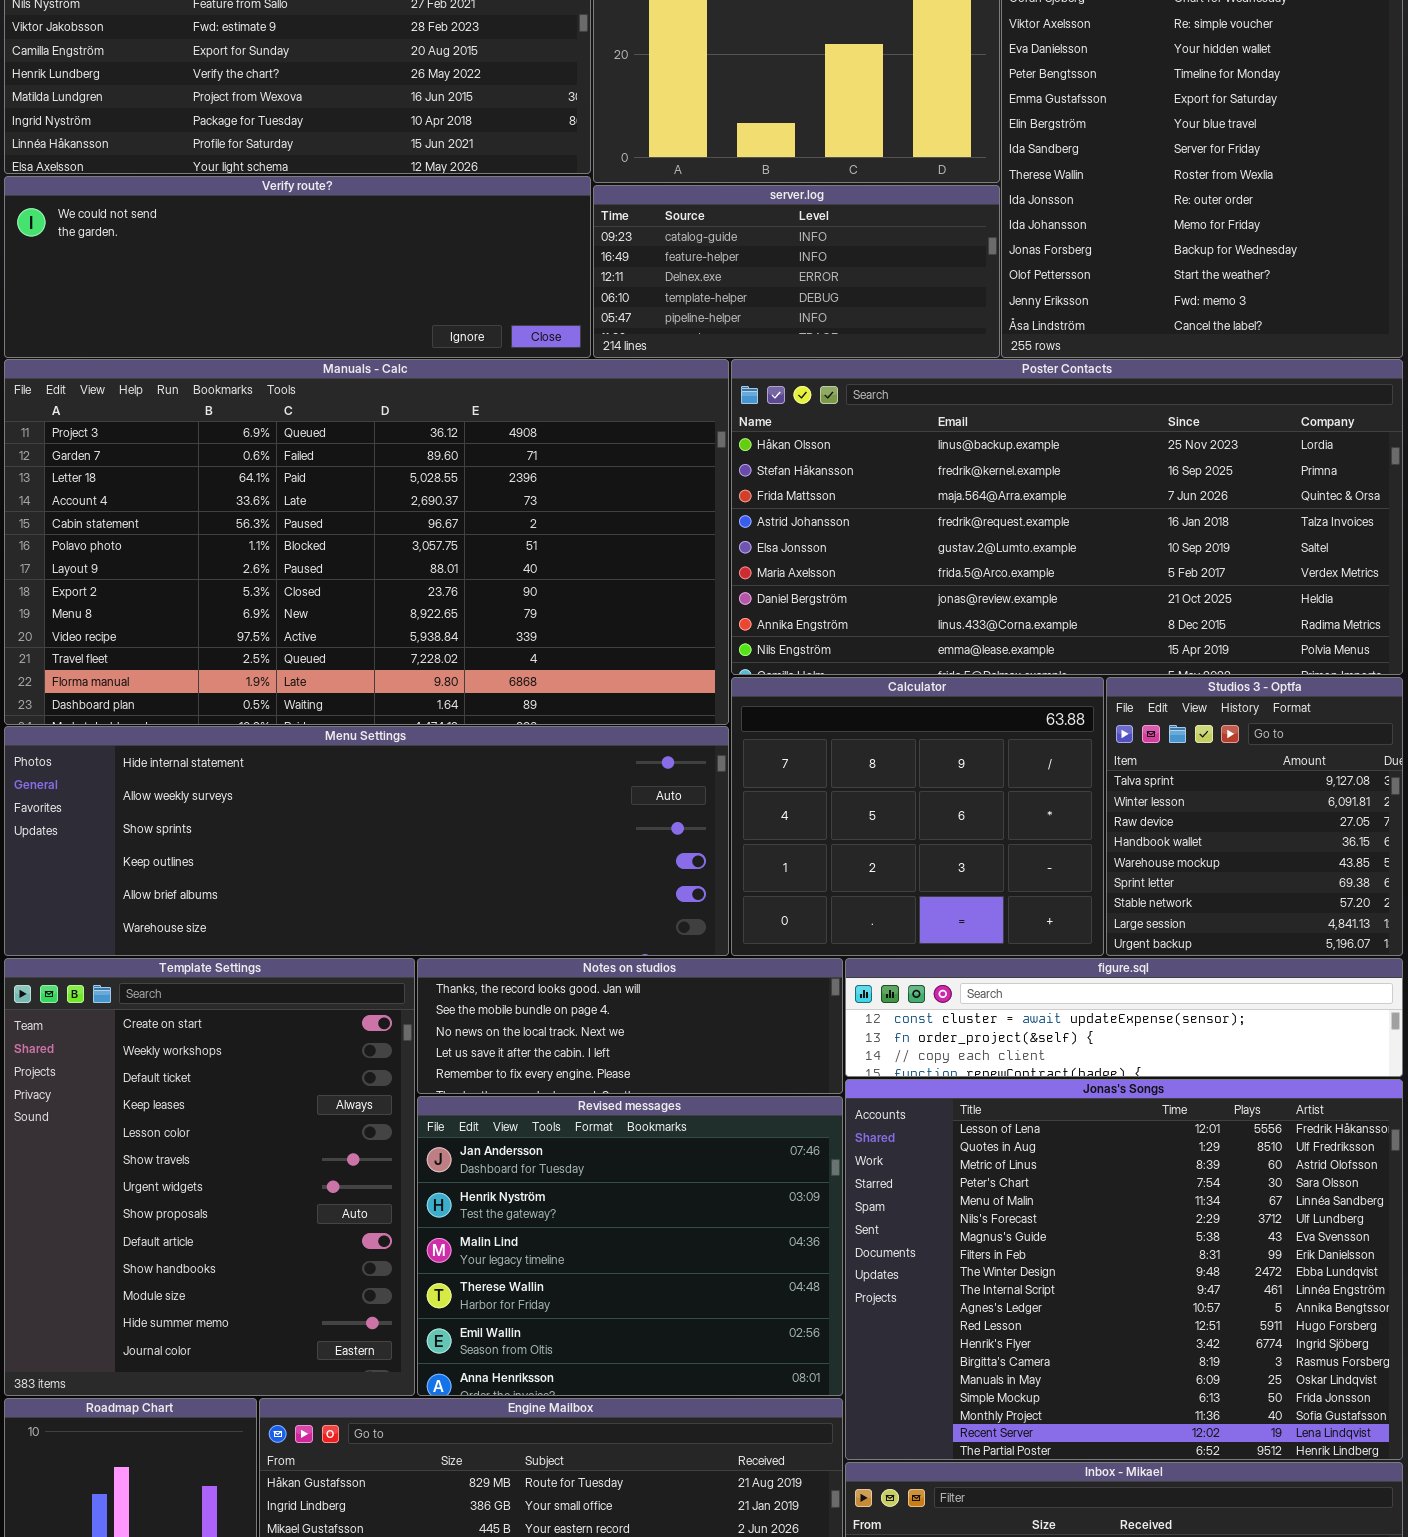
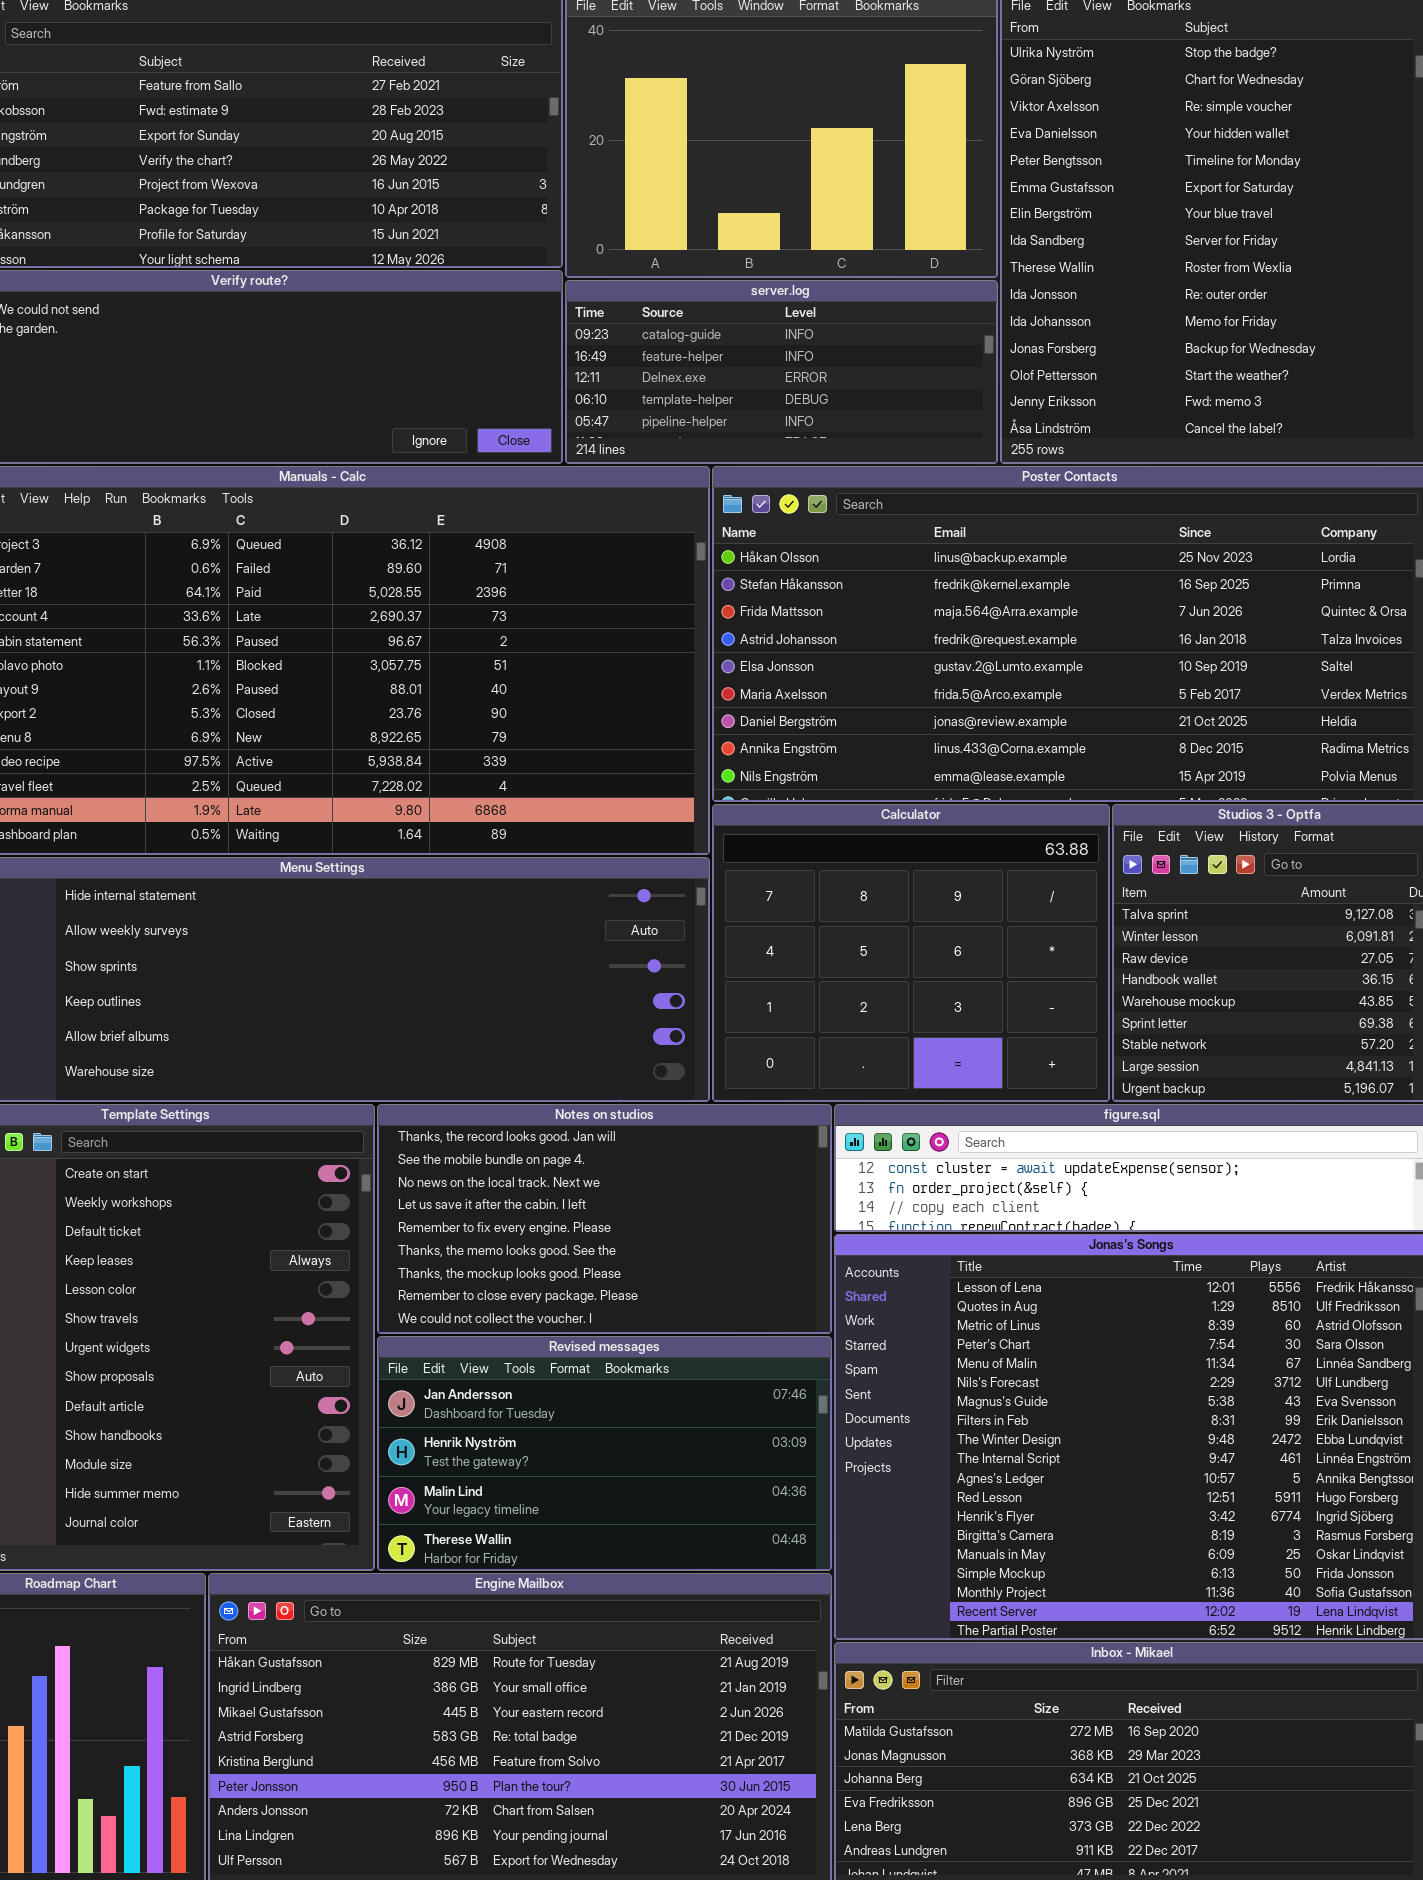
Notes on studios: [417,958,843,1094] -> [377,1104,832,1334], resized
Revised messages: [417,1096,843,1396] -> [377,1336,832,1571], resized

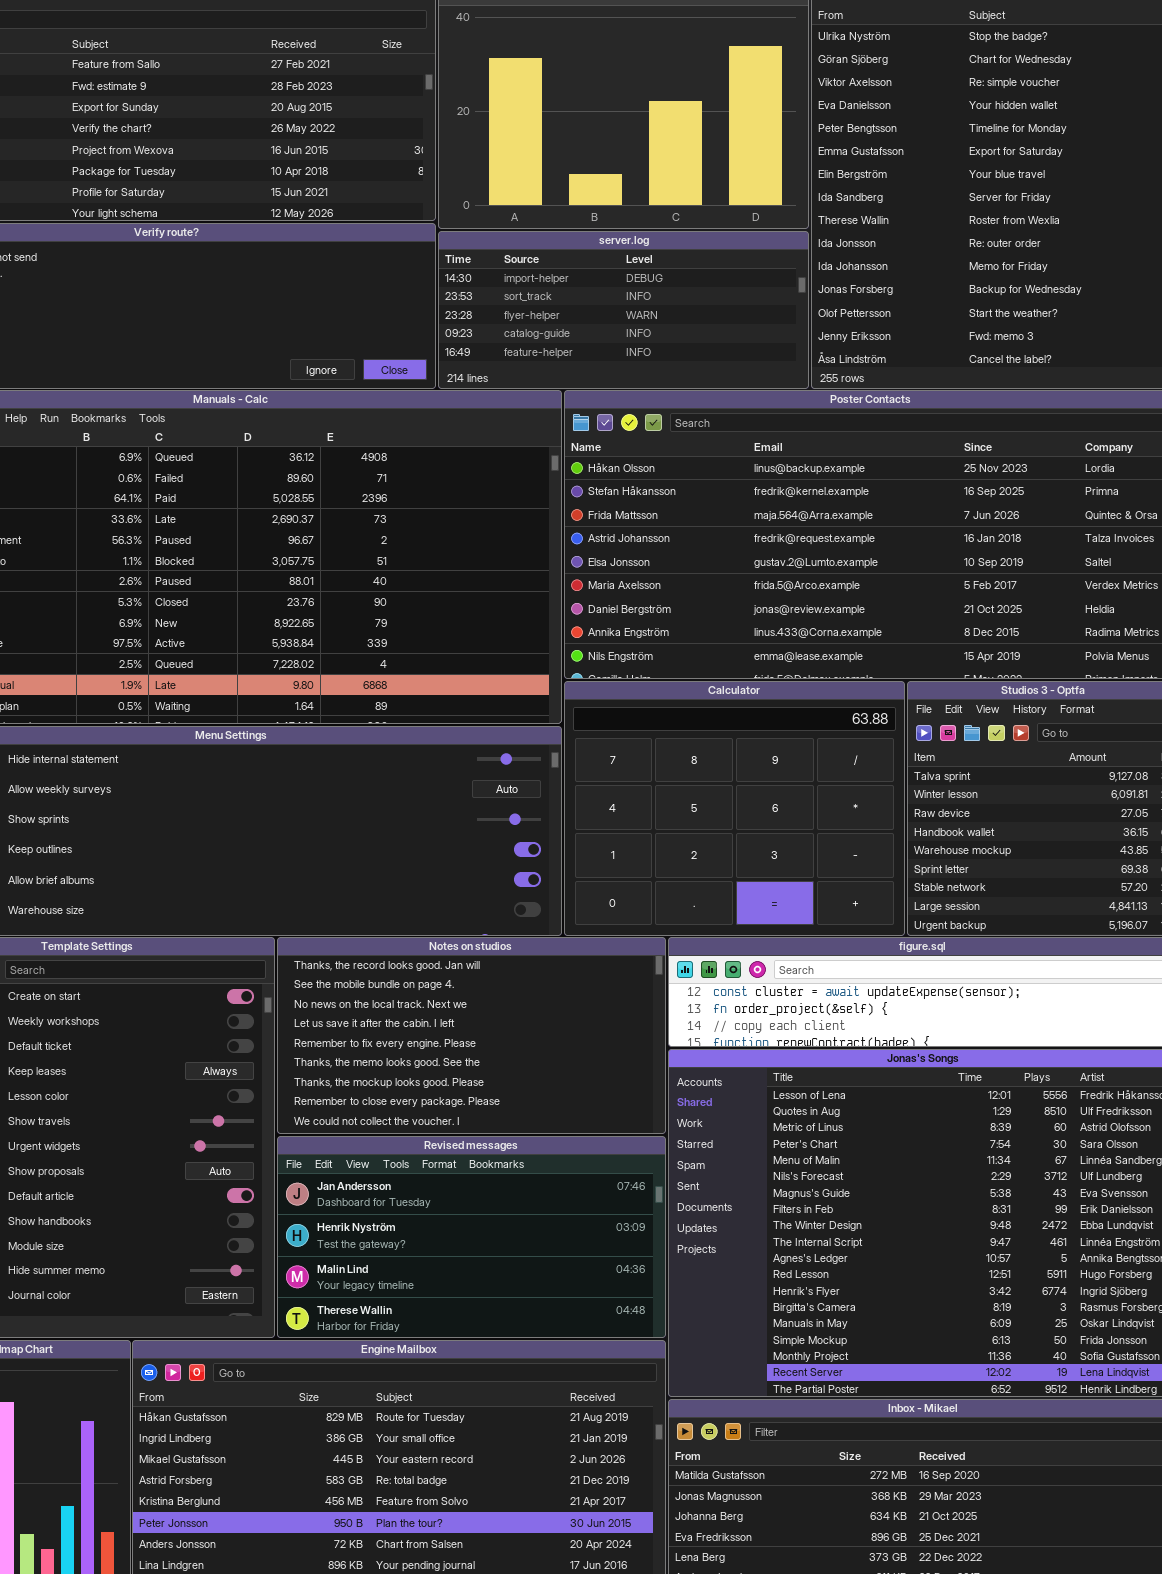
server.log: [565,280,998,464] -> [438,231,809,389], scrolled up 3 rows

